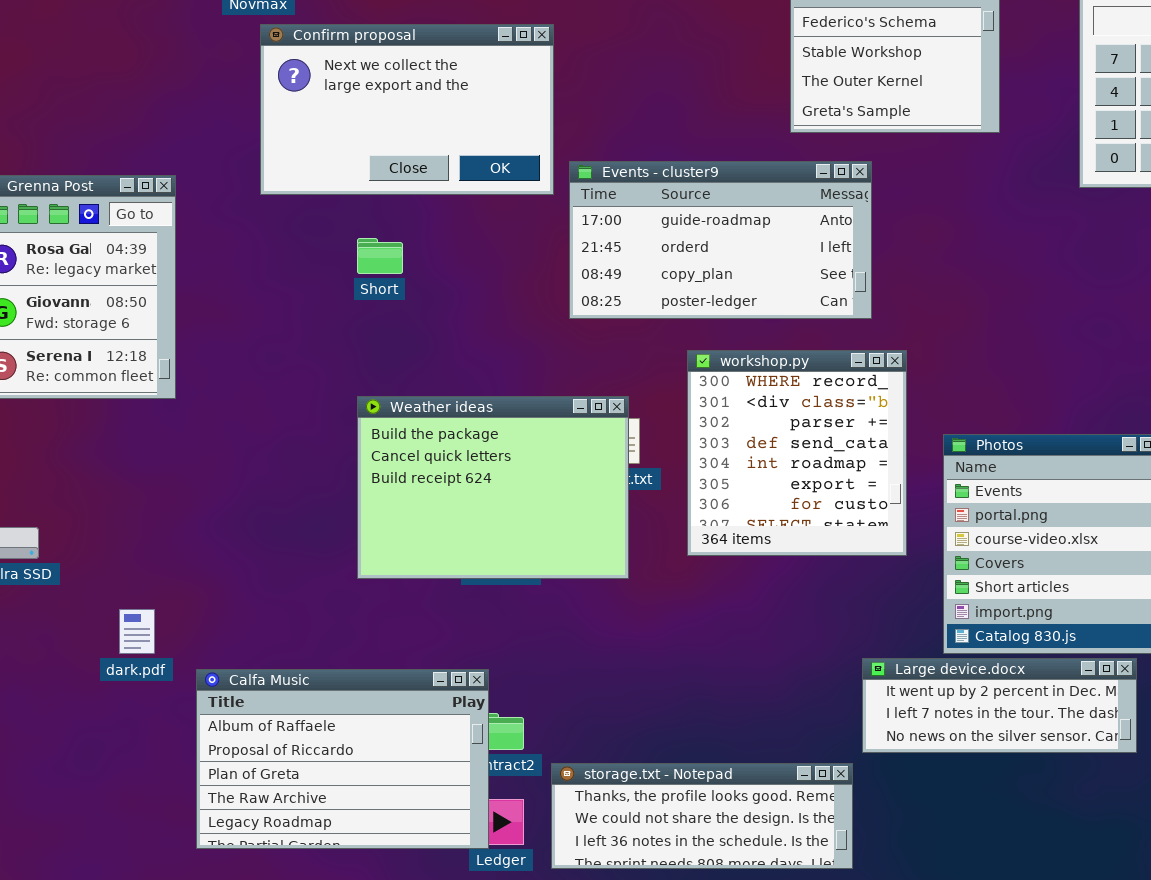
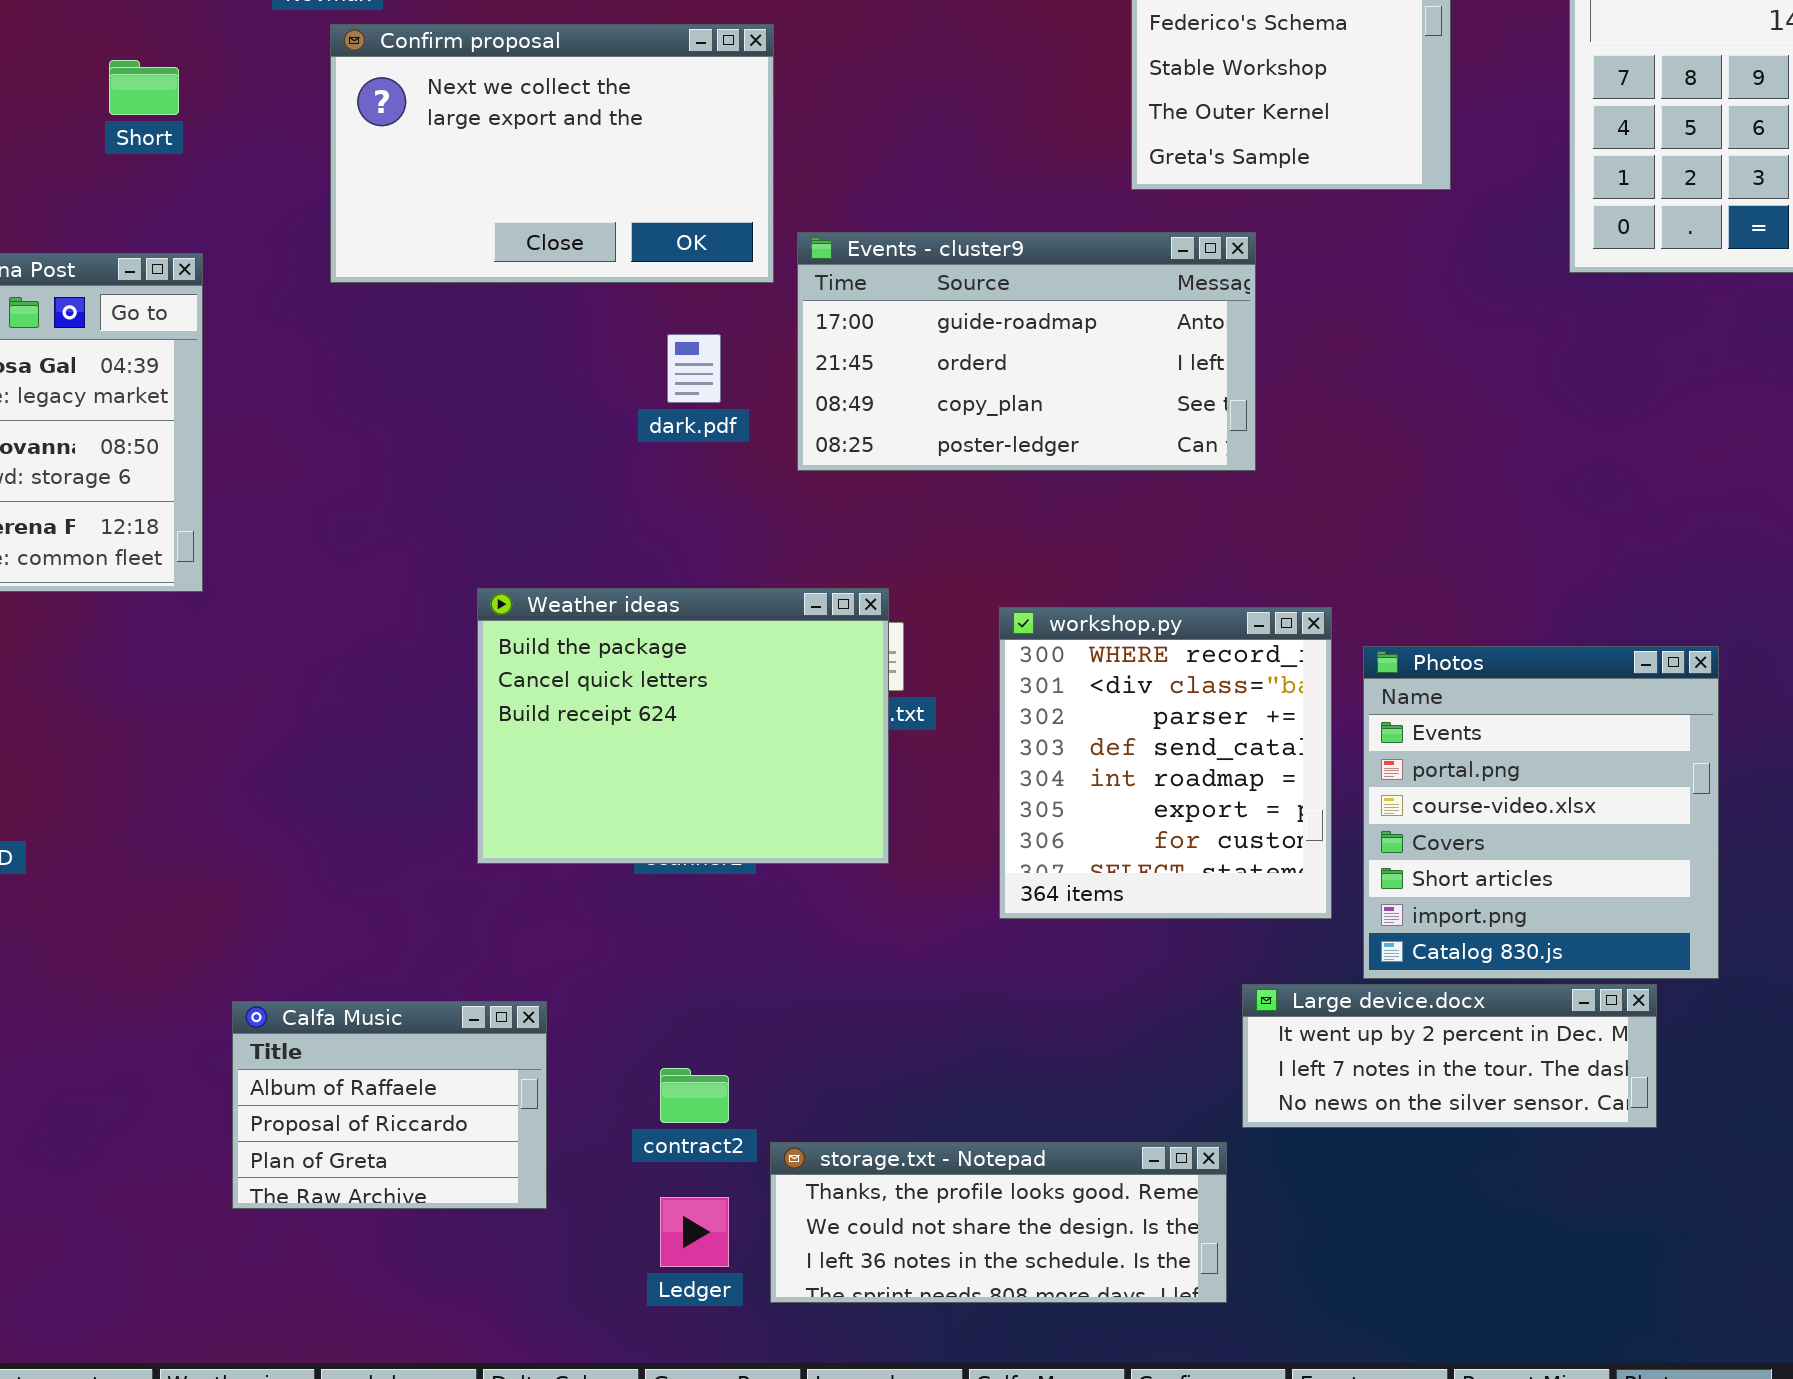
Short: [357,238,403,274] -> [109,60,179,115], moved
workshop.py: [687,350,907,556] -> [999,607,1332,919], moved
dark.pdf: [119,609,155,654] -> [667,334,721,403], moved
Calfa Music: [196,669,489,849] -> [232,1001,547,1209], resized

